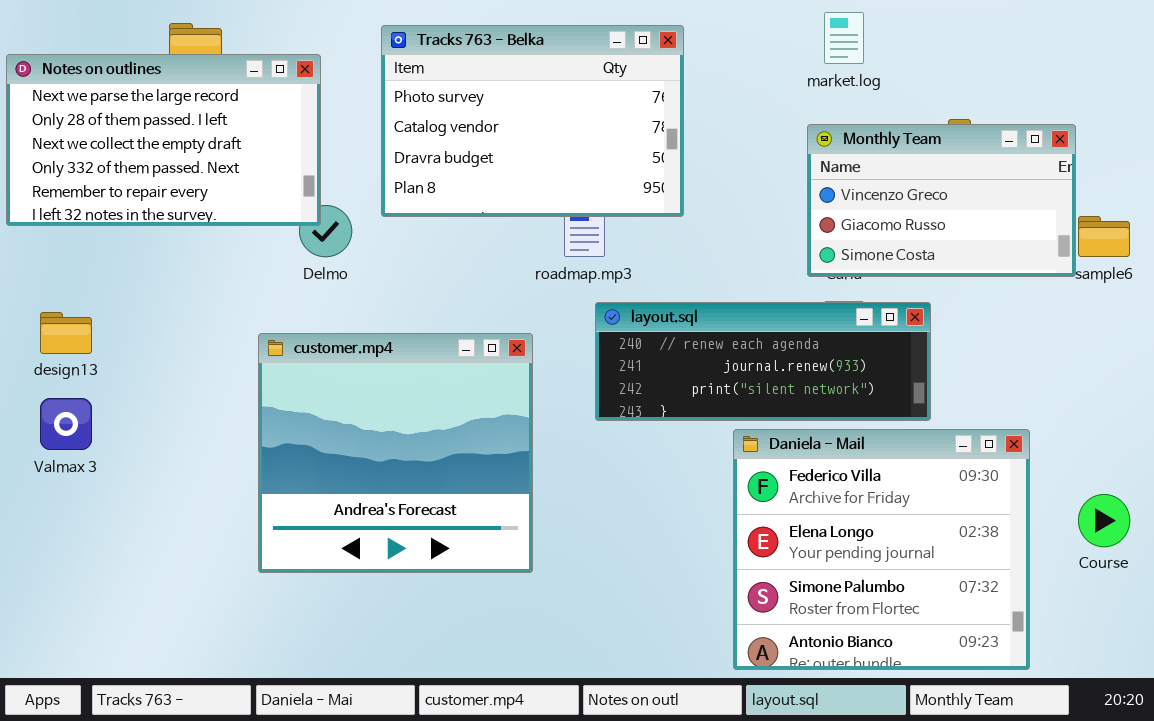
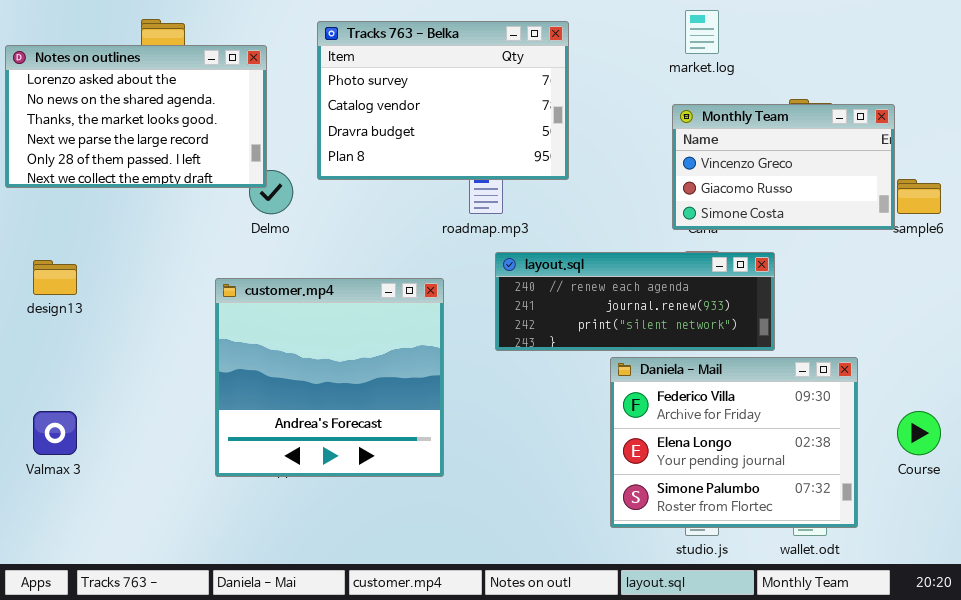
Notes on outlines: [6,54,321,226] -> [5,45,267,188], scrolled up 3 rows
Valmax 3: [40,398,92,450] -> [33,411,77,455], moved
Daniela - Mail: [733,429,1030,670] -> [610,357,858,528], resized

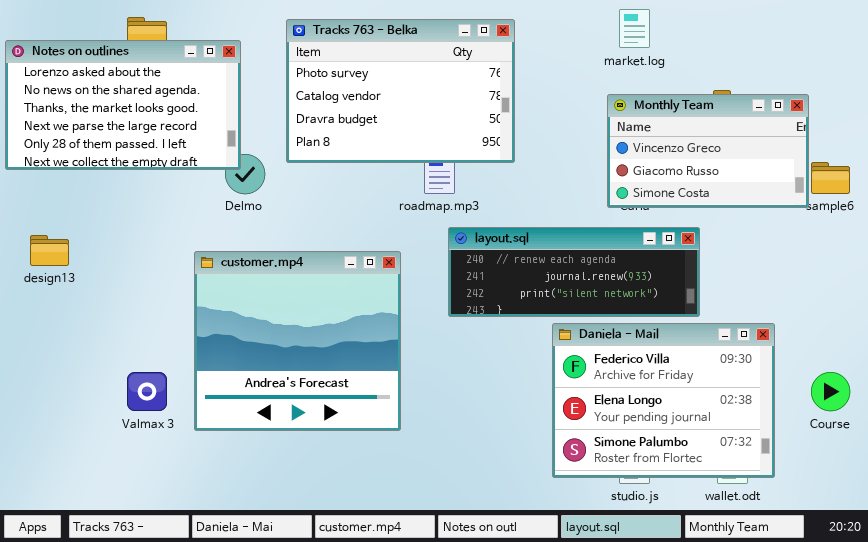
Valmax 3: [33,411,77,455] -> [127,372,167,411], moved

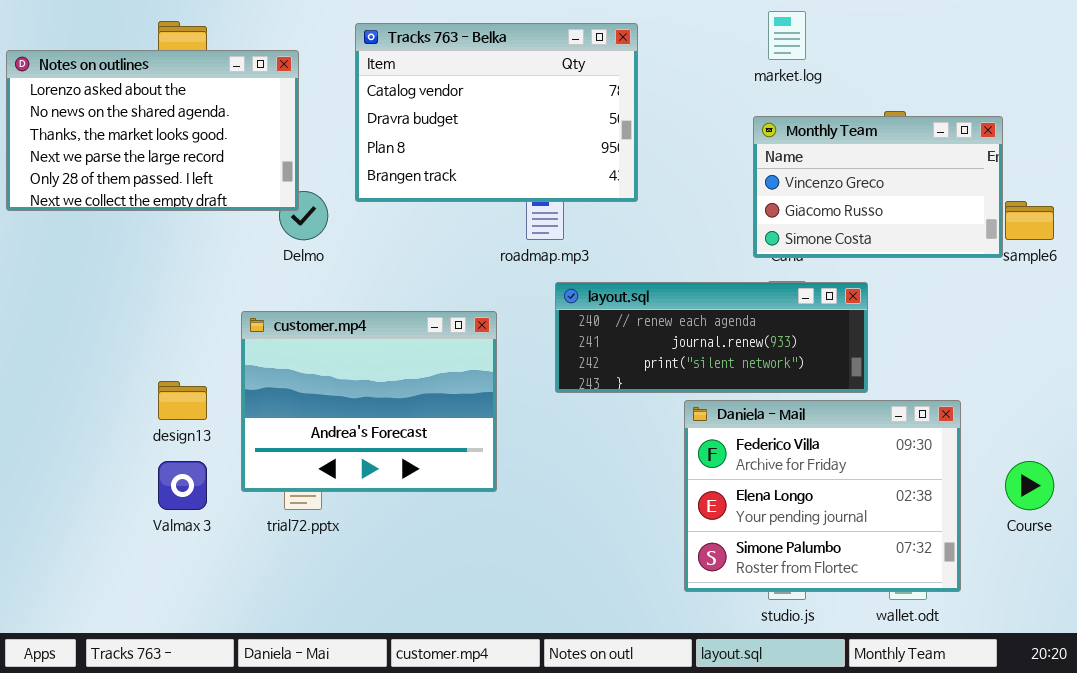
Tracks 763 - Belka: [286,19,515,163] -> [355,23,638,202], scrolled down 1 row
design13: [30,235,69,266] -> [158,381,207,420], moved
customer.mp4: [194,251,401,431] -> [241,311,497,492], resized

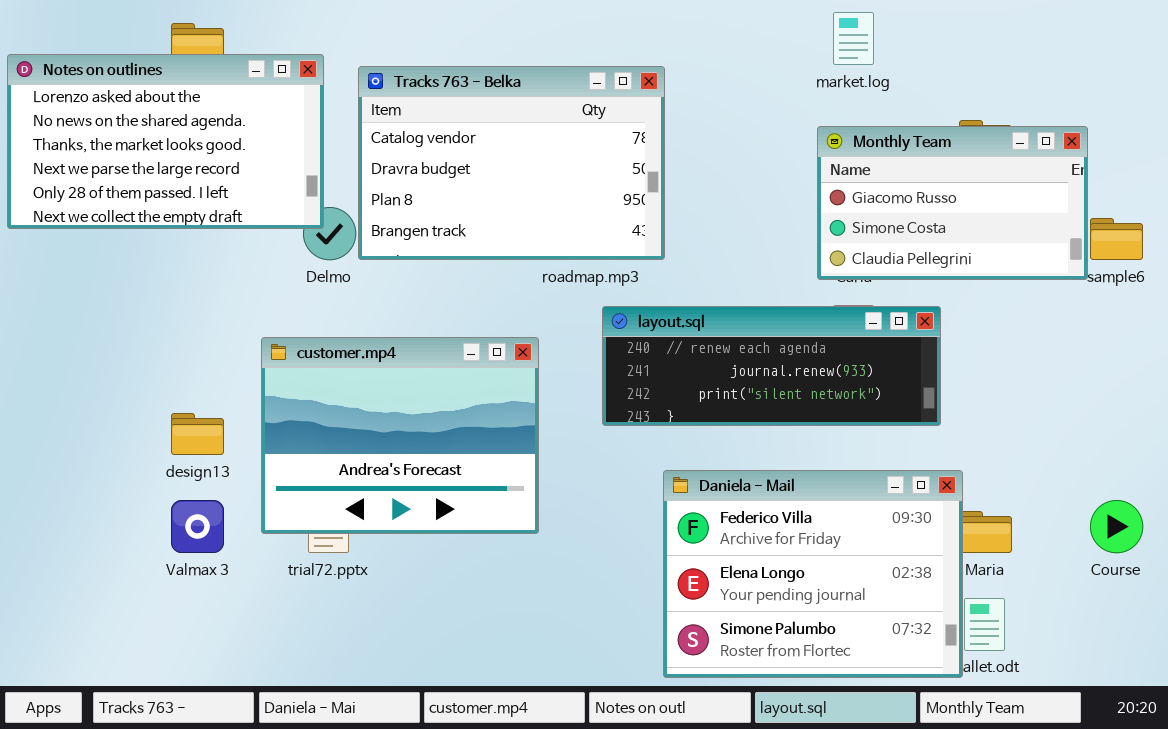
Tracks 763 - Belka: [355,23,638,202] -> [358,66,665,260], moved
Monthly Team: [753,116,1003,258] -> [817,126,1088,280], scrolled down 1 row
Daniela - Mail: [684,400,961,592] -> [663,470,963,678], moved

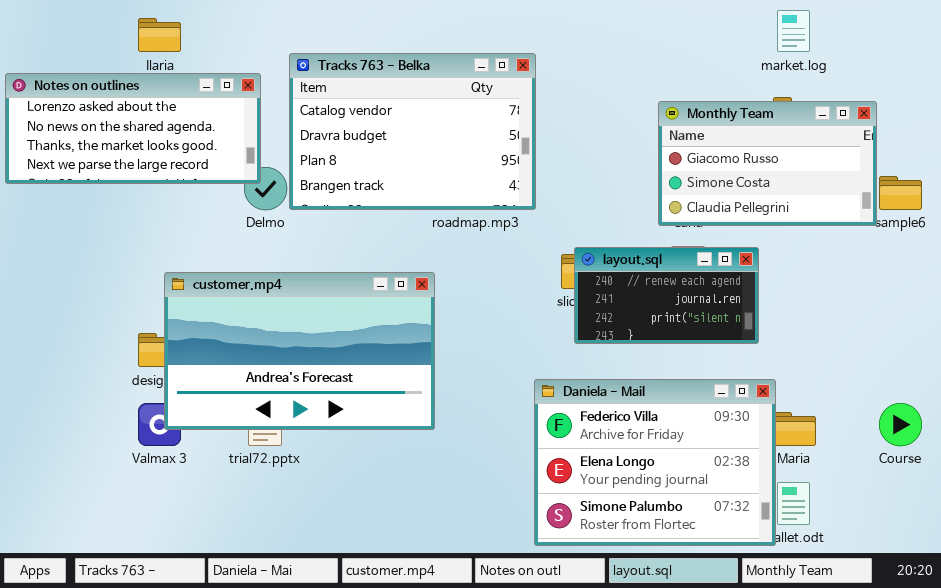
market.log: [833,12,874,65] -> [777,10,810,52], moved
Notes on outlines: [7,54,324,229] -> [5,73,261,184], resized
layout.sql: [602,306,941,426] -> [574,247,759,344], resized
customer.mp4: [261,337,539,534] -> [164,272,435,430], resized

